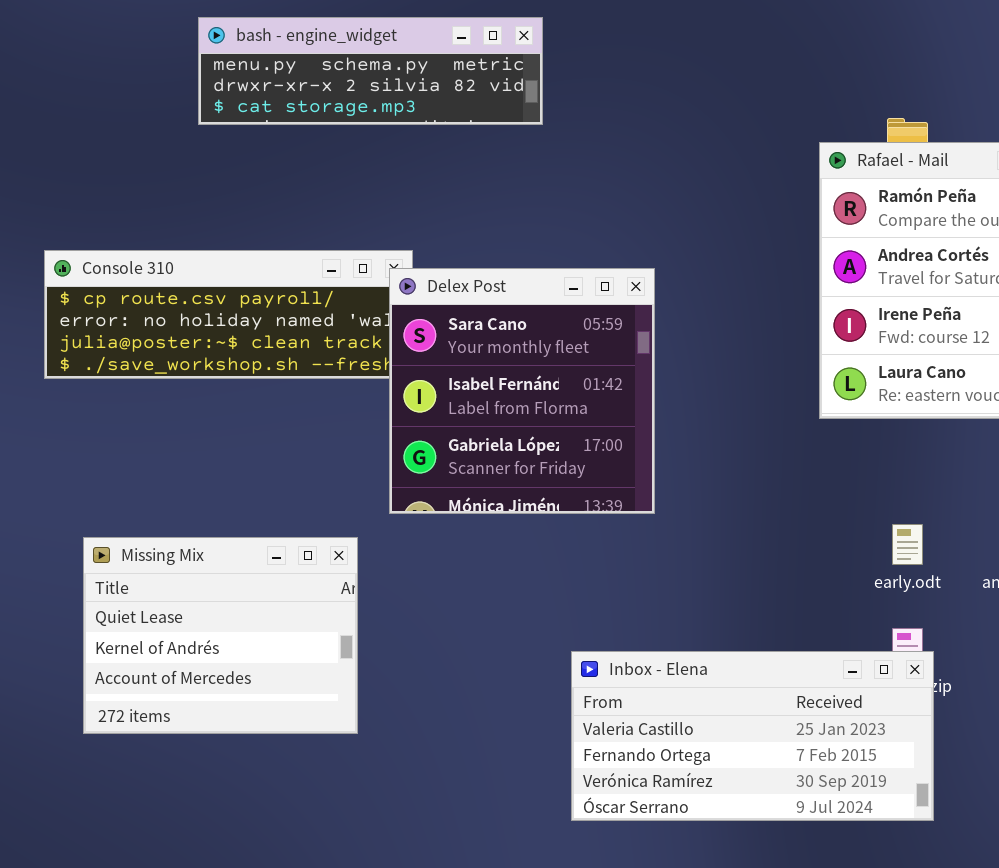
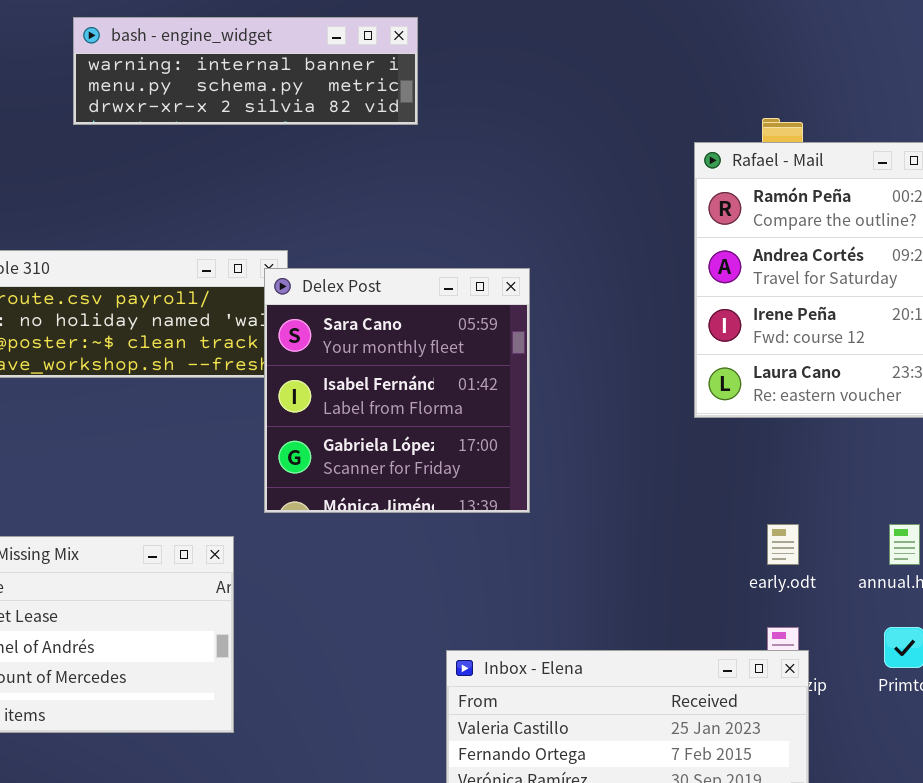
bash - engine_widget: [198,17,543,125] -> [73,17,418,125], scrolled up 1 row

